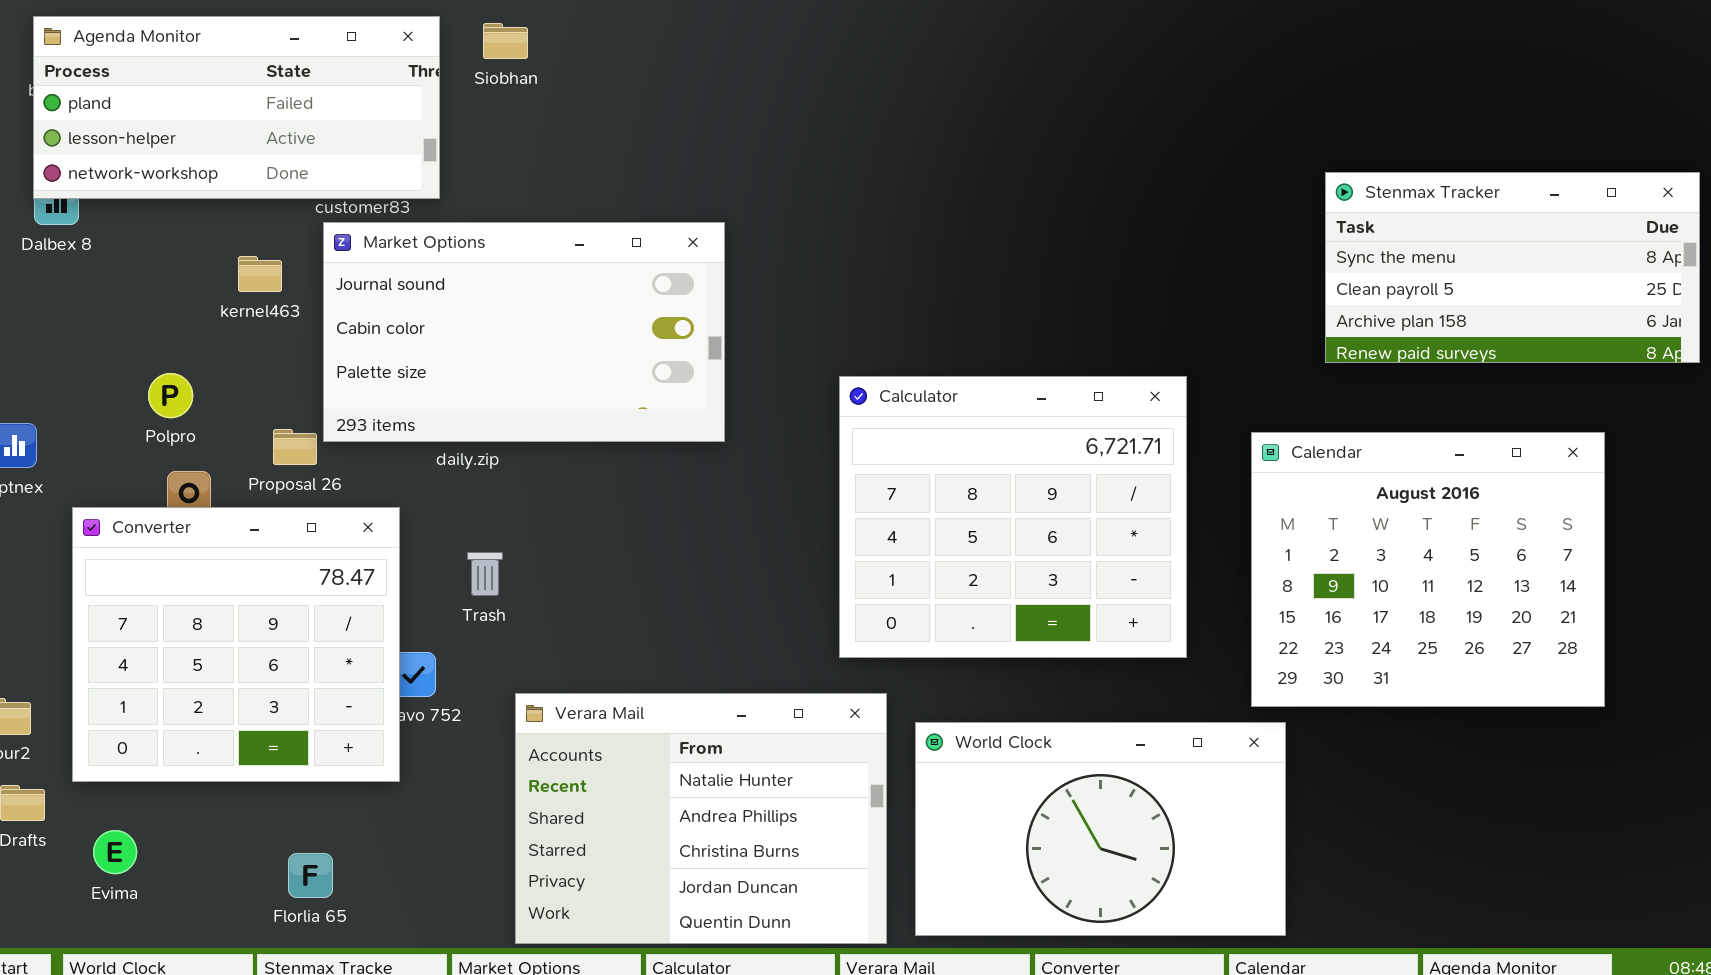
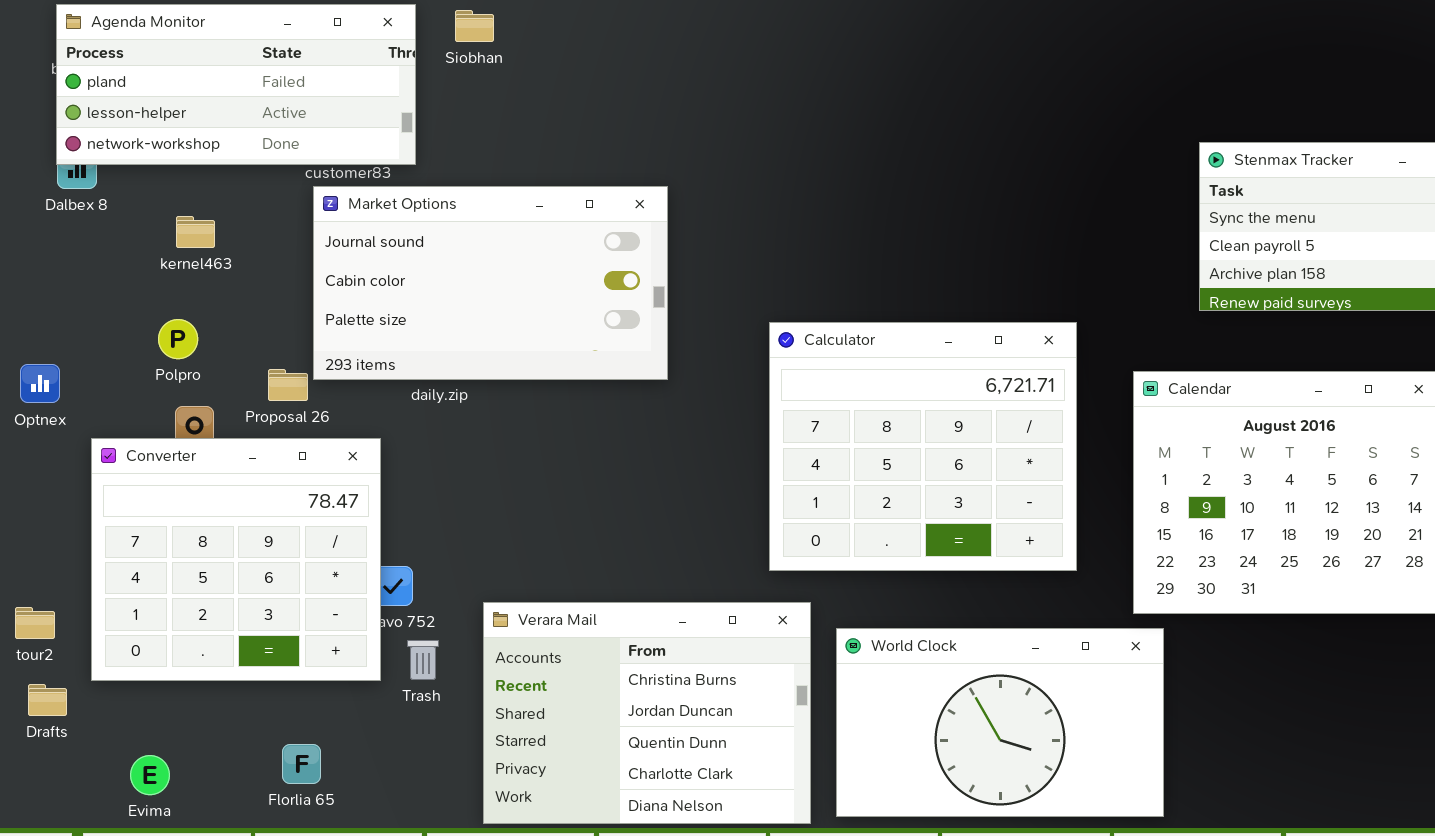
kernel463: [238,256,282,292] -> [176,216,215,248], moved
Trash: [467,552,503,596] -> [407,640,439,680], moved
Verara Mail: [515,693,887,944] -> [483,602,811,824], scrolled down 2 rows
Evima: [93,830,137,874] -> [130,755,170,795], moved

